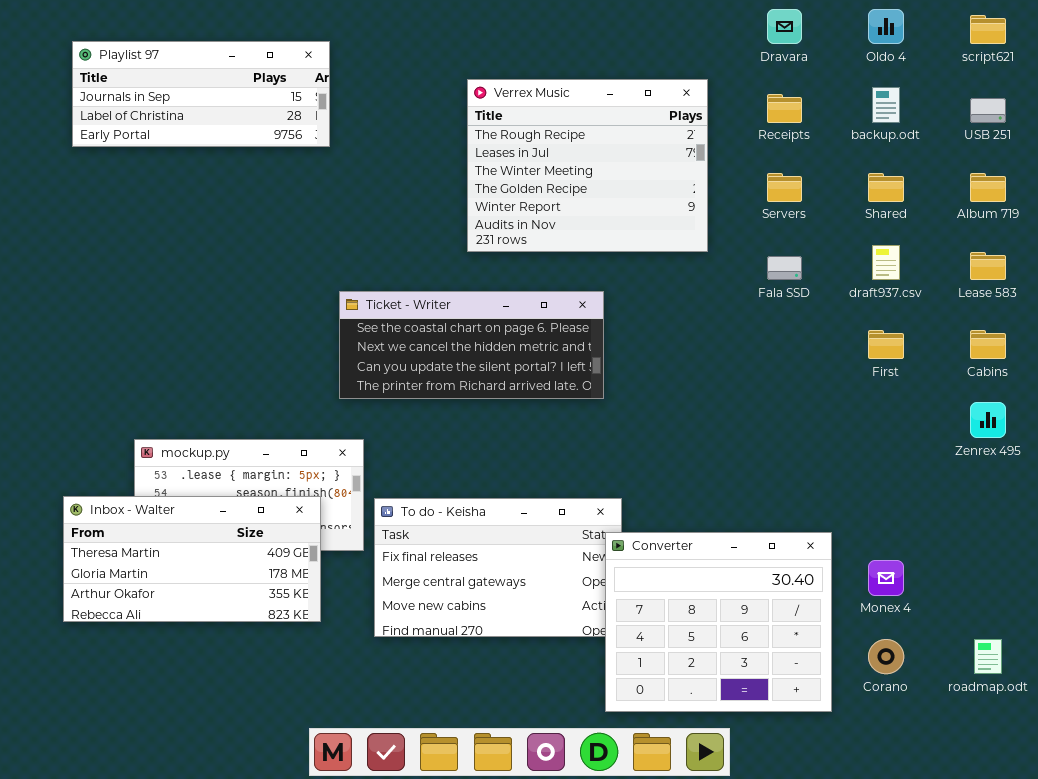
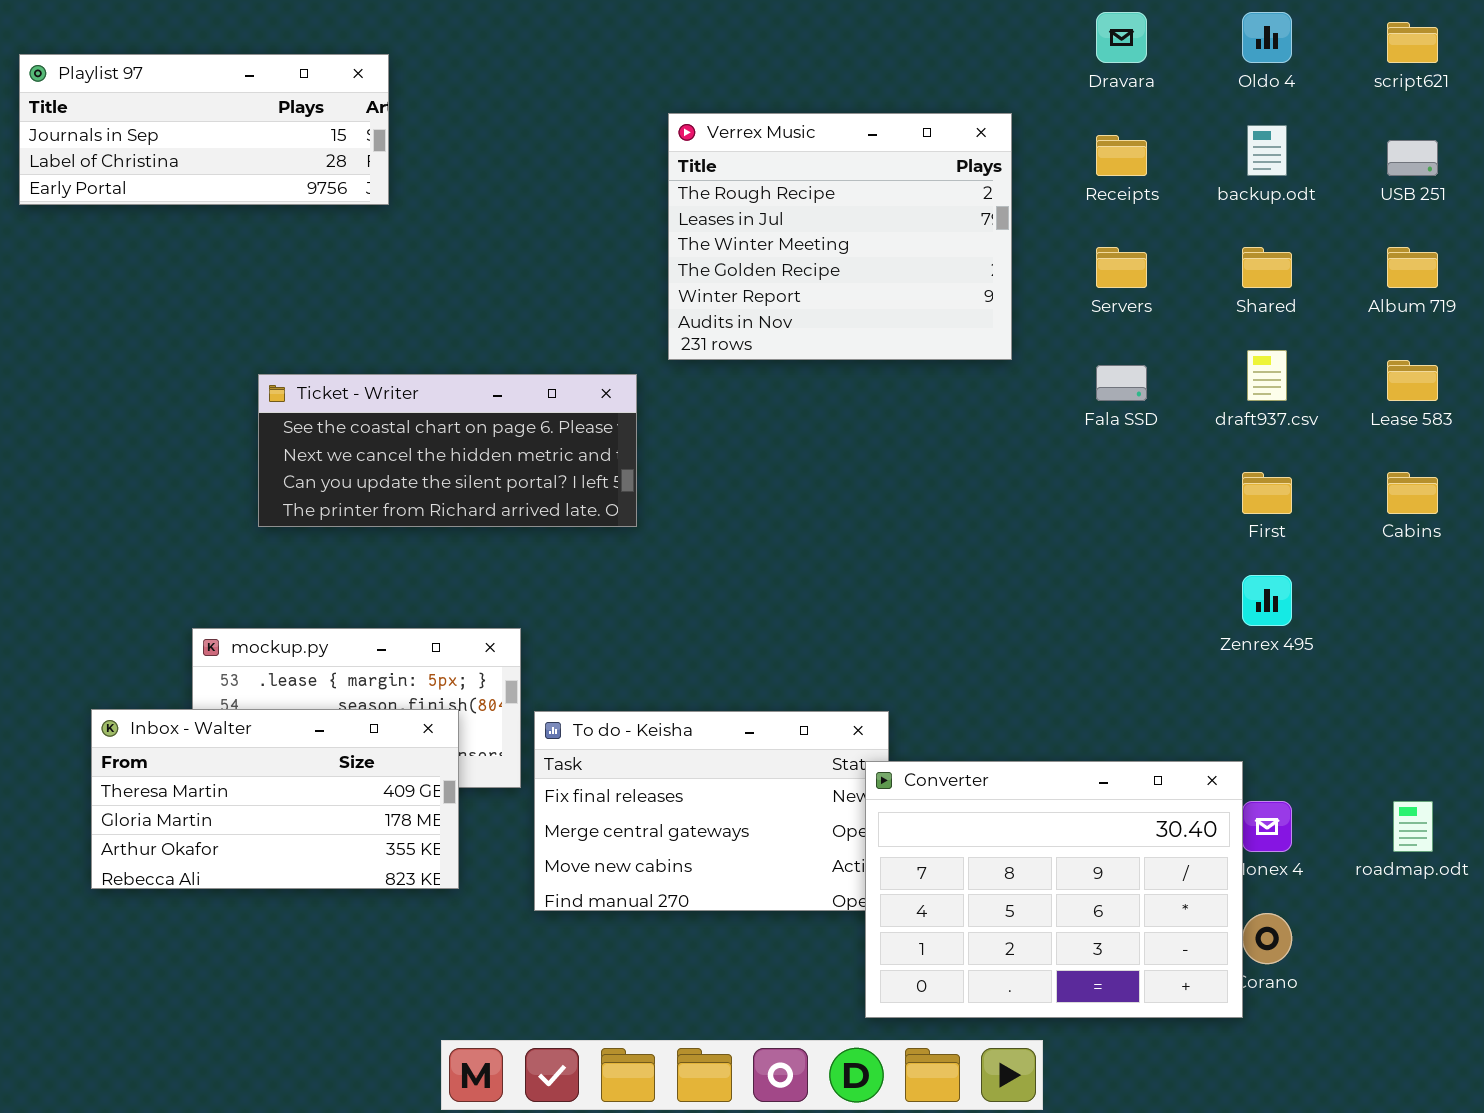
Playlist 97: [72,41,330,147] -> [19,54,389,205], moved
Ticket - Writer: [339,291,604,399] -> [258,374,637,527], moved
Zenrex 495: [970,402,1006,438] -> [1242,575,1292,626], moved
Converter: [605,532,832,712] -> [865,761,1243,1018], resized
roadmap.odt: [974,639,1002,674] -> [1393,801,1433,852], moved

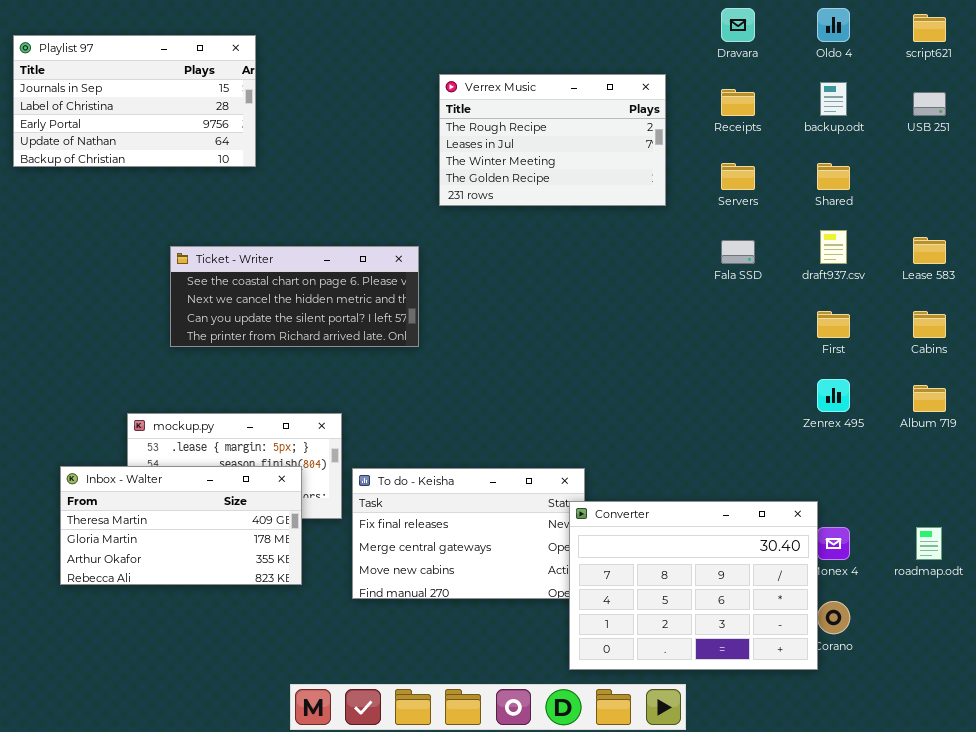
Playlist 97: [19,54,389,205] -> [13,35,256,167], resized
Verrex Music: [668,113,1012,360] -> [439,74,666,206], resized
Album 719: [1387,247,1438,288] -> [913,385,946,412], moved

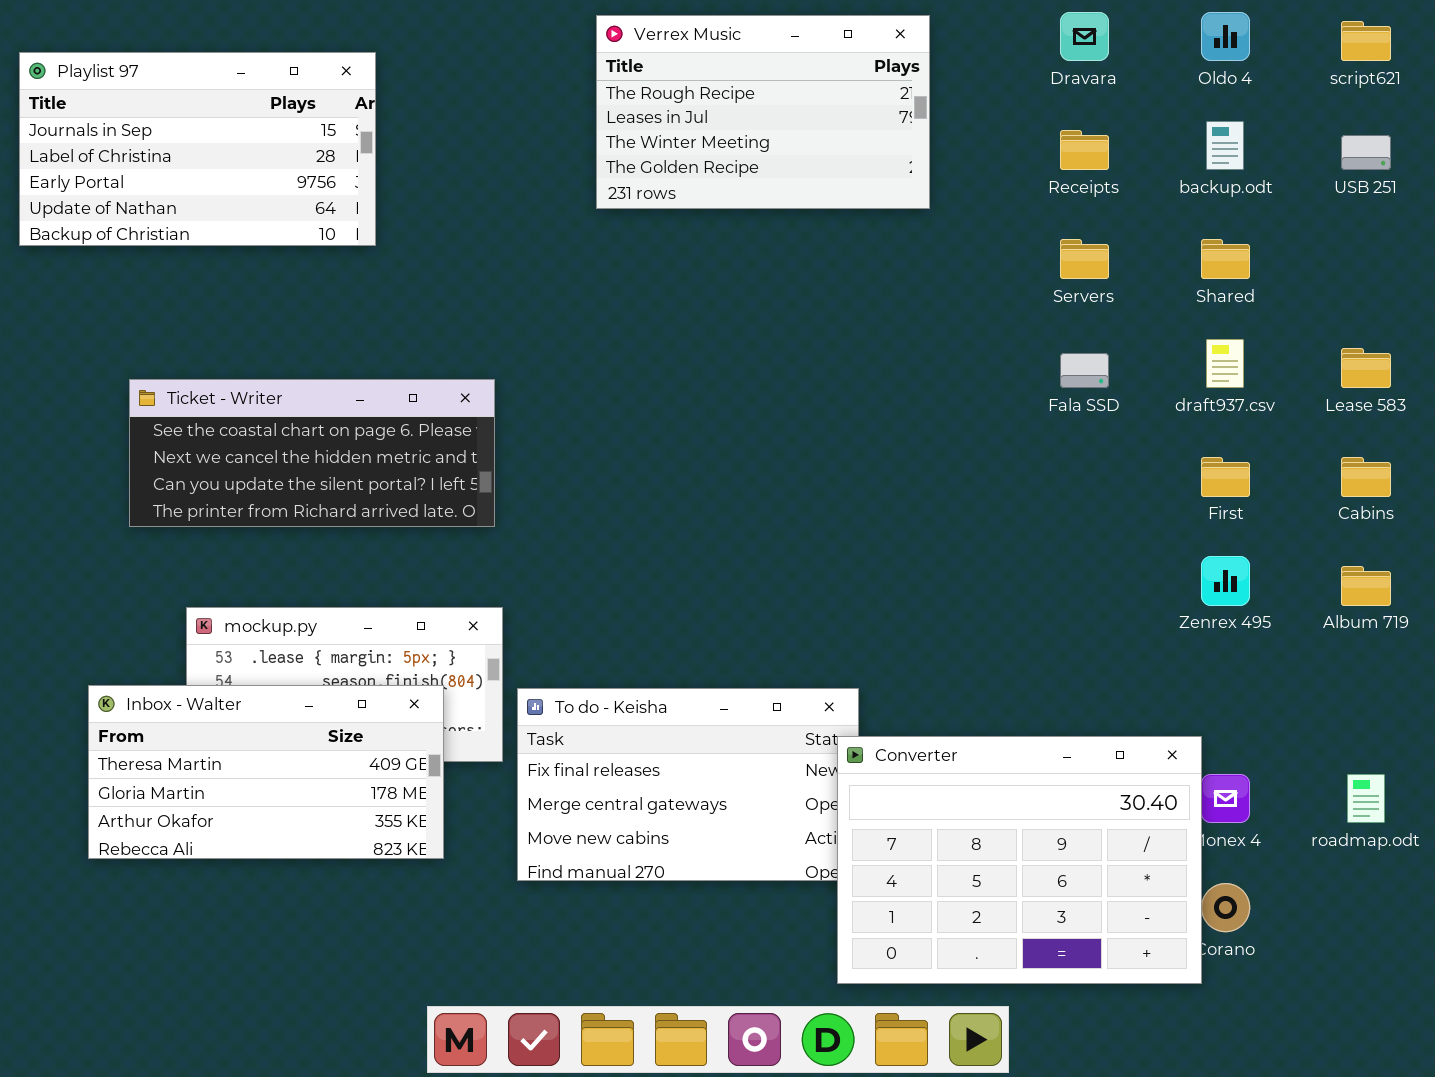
Verrex Music: [439,74,666,206] -> [596,15,930,209], moved
Ticket - Writer: [170,246,419,347] -> [129,379,495,527], moved

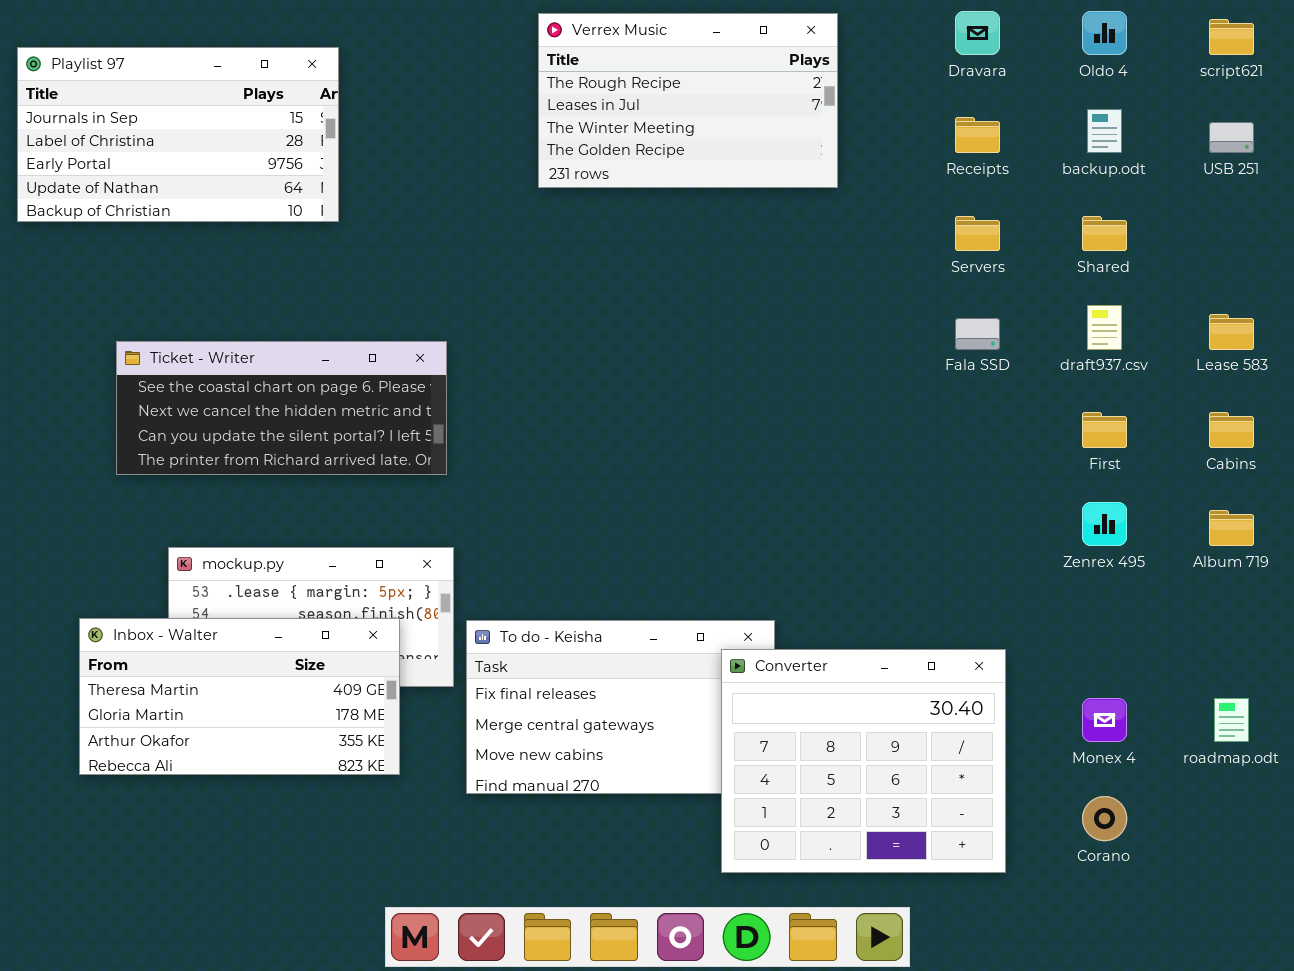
Converter: [837,736,1202,984] -> [721,649,1006,873], moved, resized

